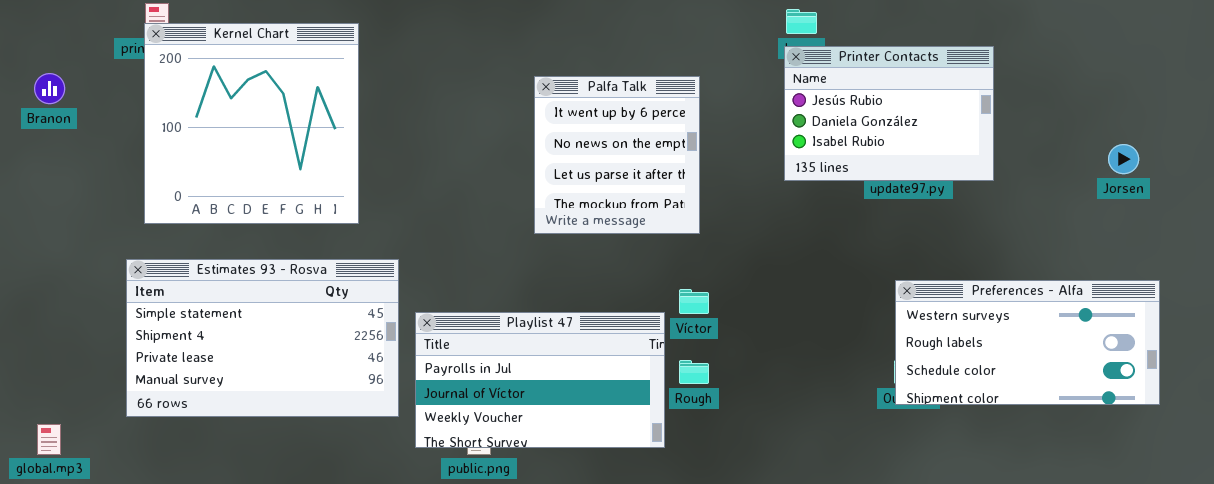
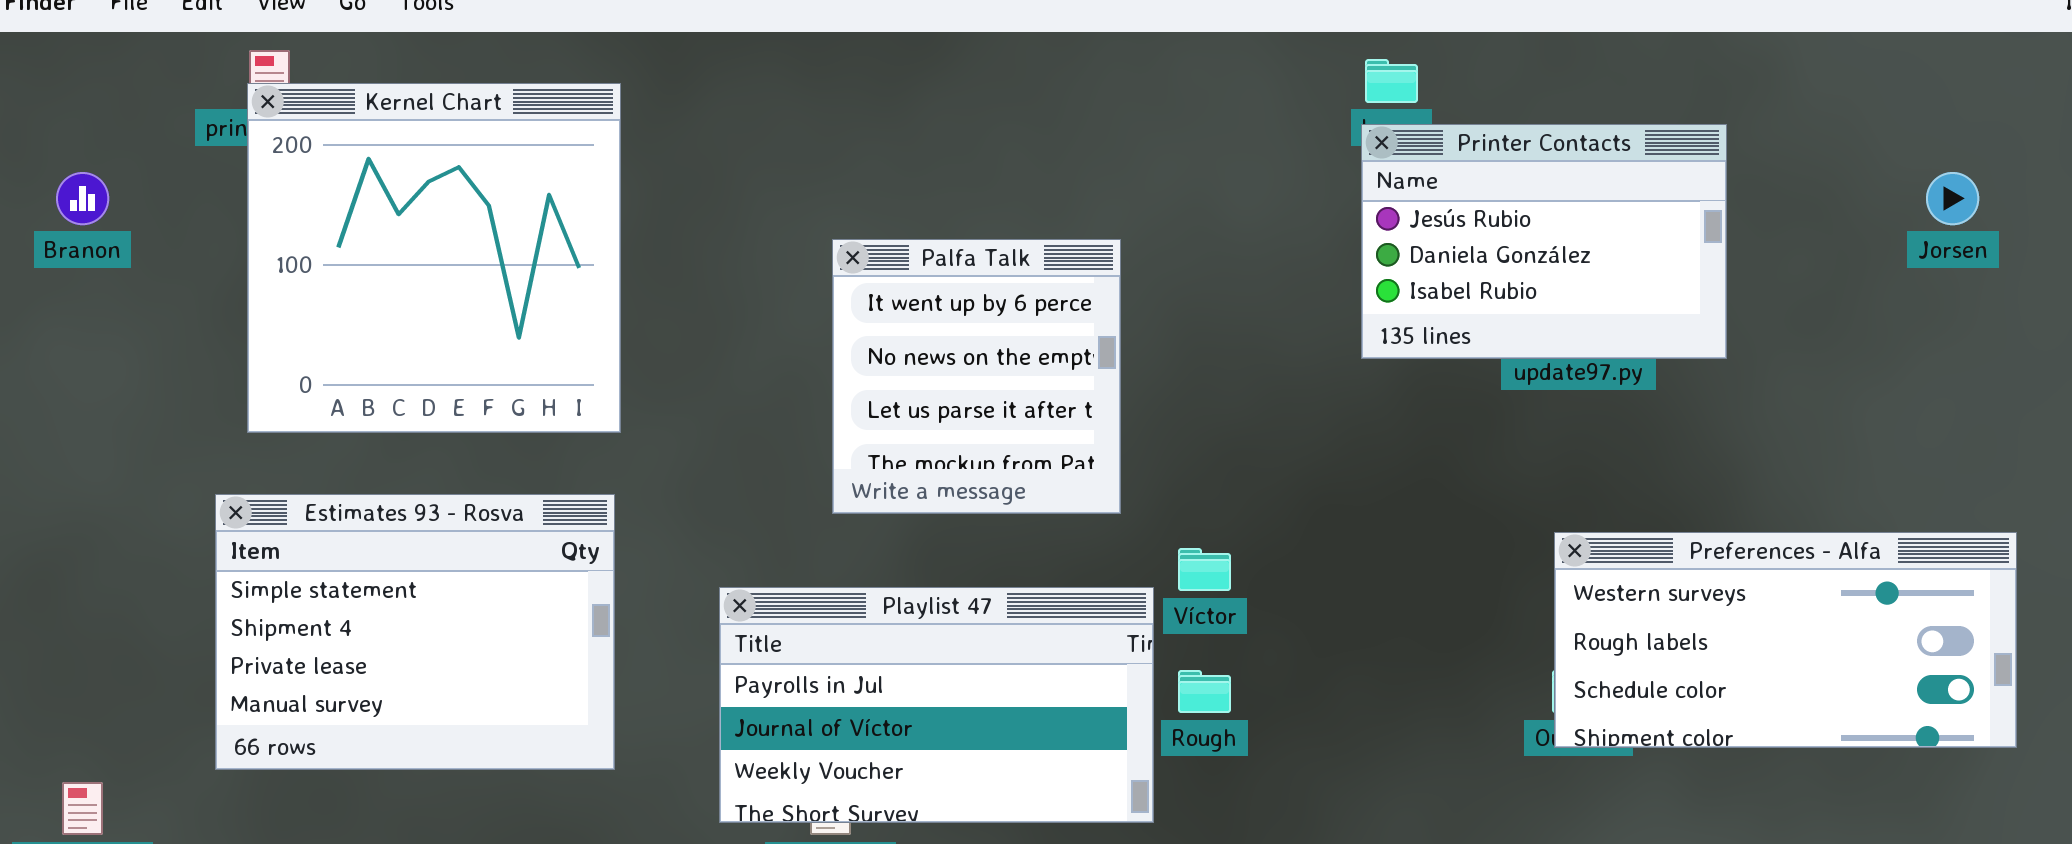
Palfa Talk: [534,76,700,234] -> [832,239,1121,514], moved
Jorsen: [1108,144,1139,174] -> [1926,172,1979,225], moved
Estimates 93 - Rosva: [126,259,399,417] -> [215,494,615,770], resized

